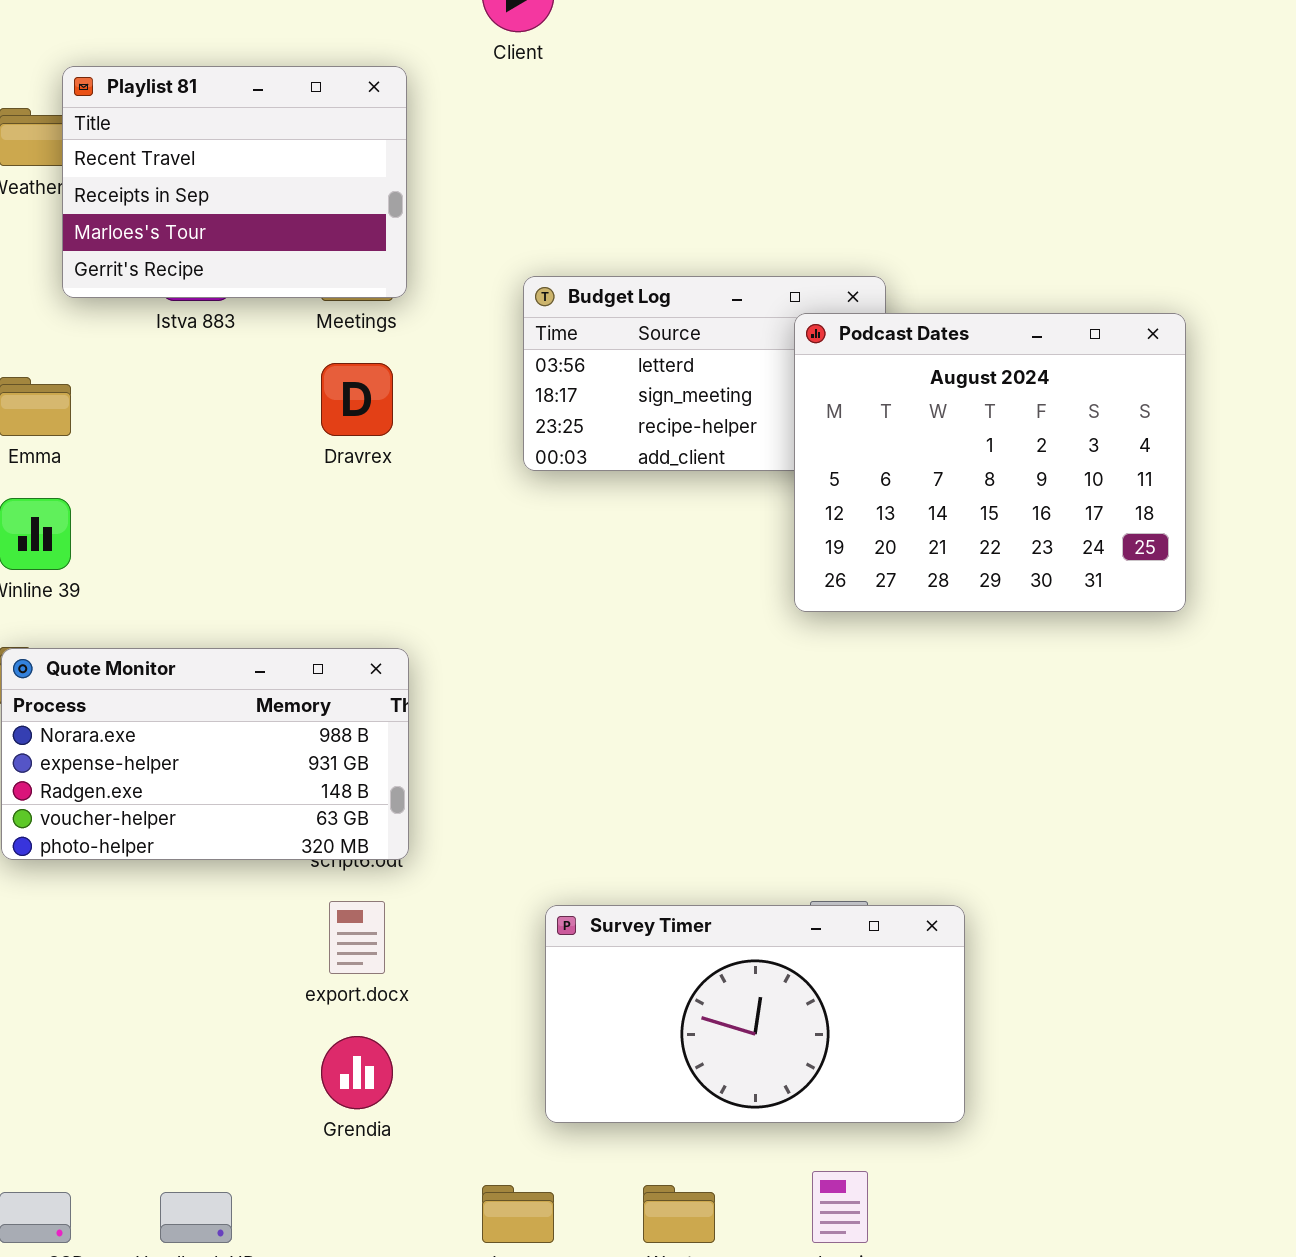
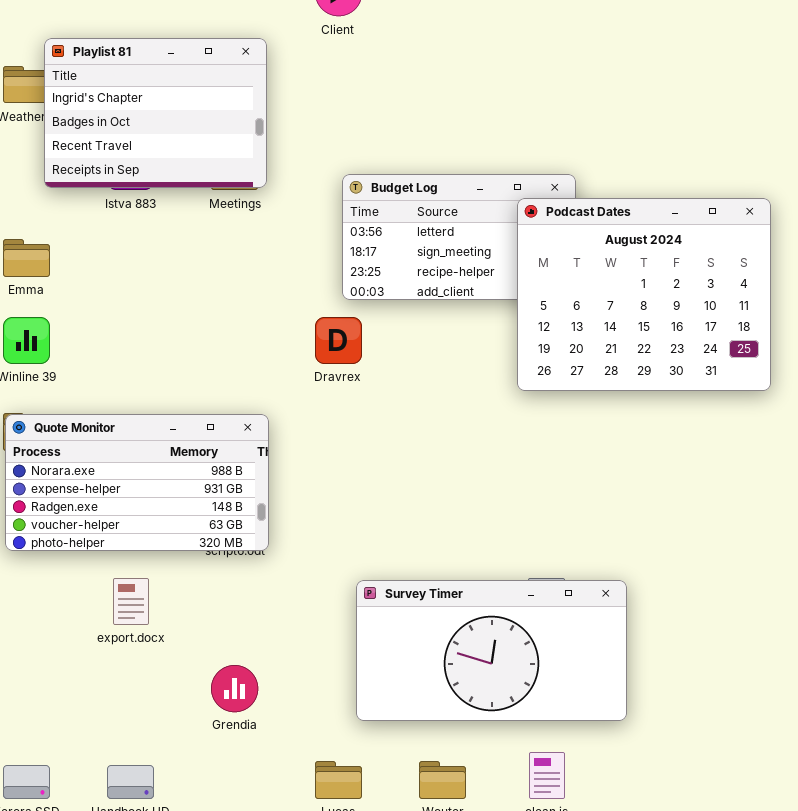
Playlist 81: [62,66,407,298] -> [44,38,267,188], scrolled up 2 rows
Dravrex: [321,363,393,436] -> [315,317,362,364], moved
export.docx: [329,901,385,974] -> [113,578,149,625], moved

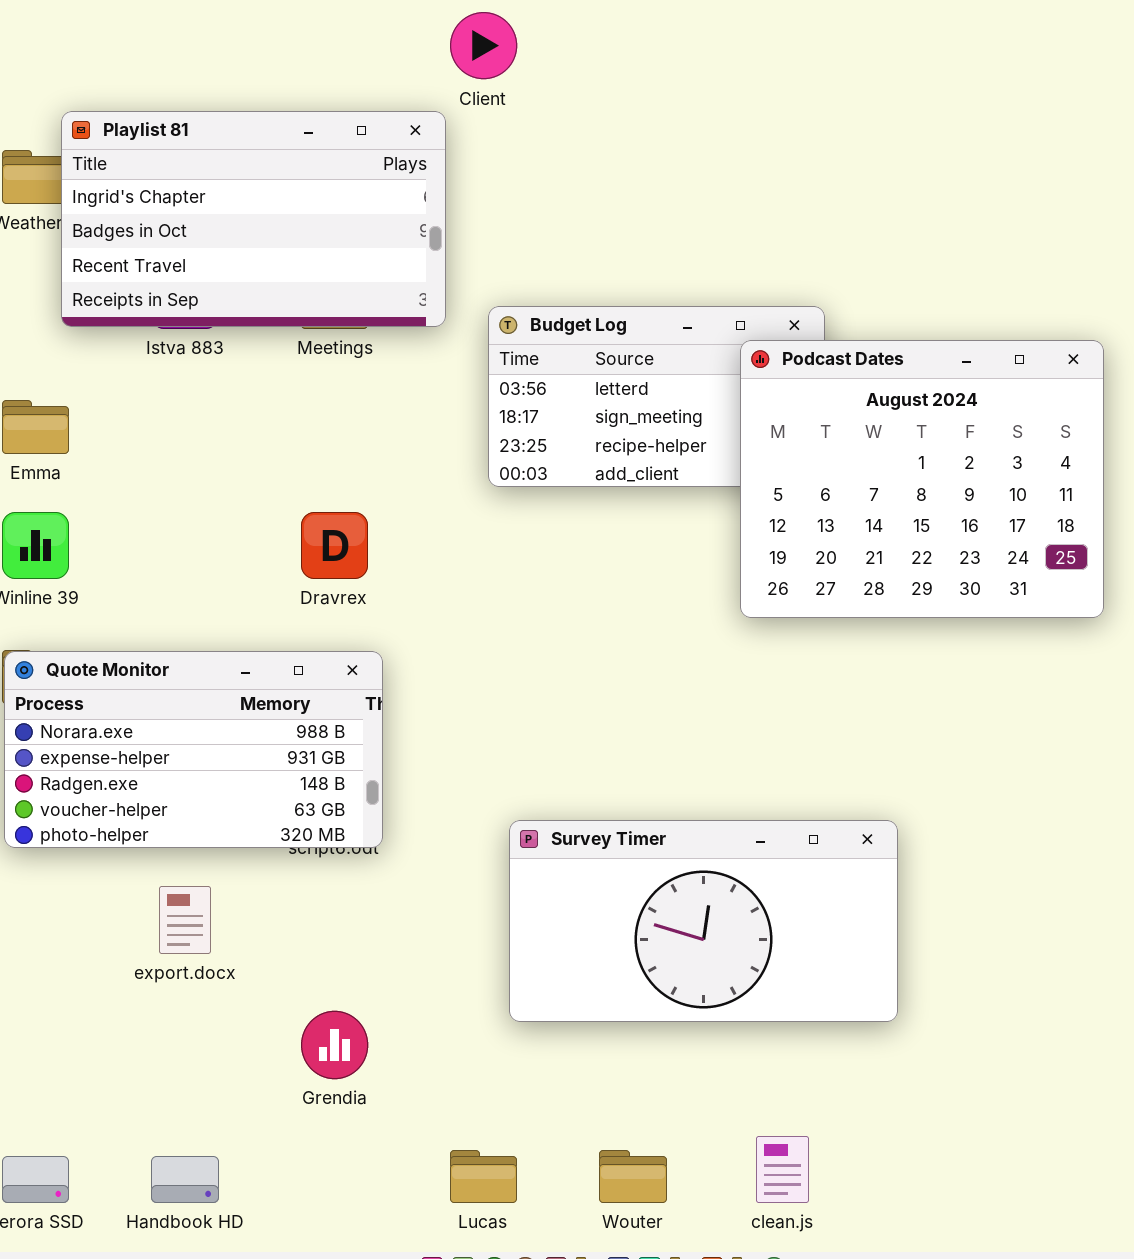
Playlist 81: [44,38,267,188] -> [61,111,446,327], resized
Dravrex: [315,317,362,364] -> [301,512,368,579], moved
Survey Timer: [356,580,627,721] -> [509,820,898,1022], moved

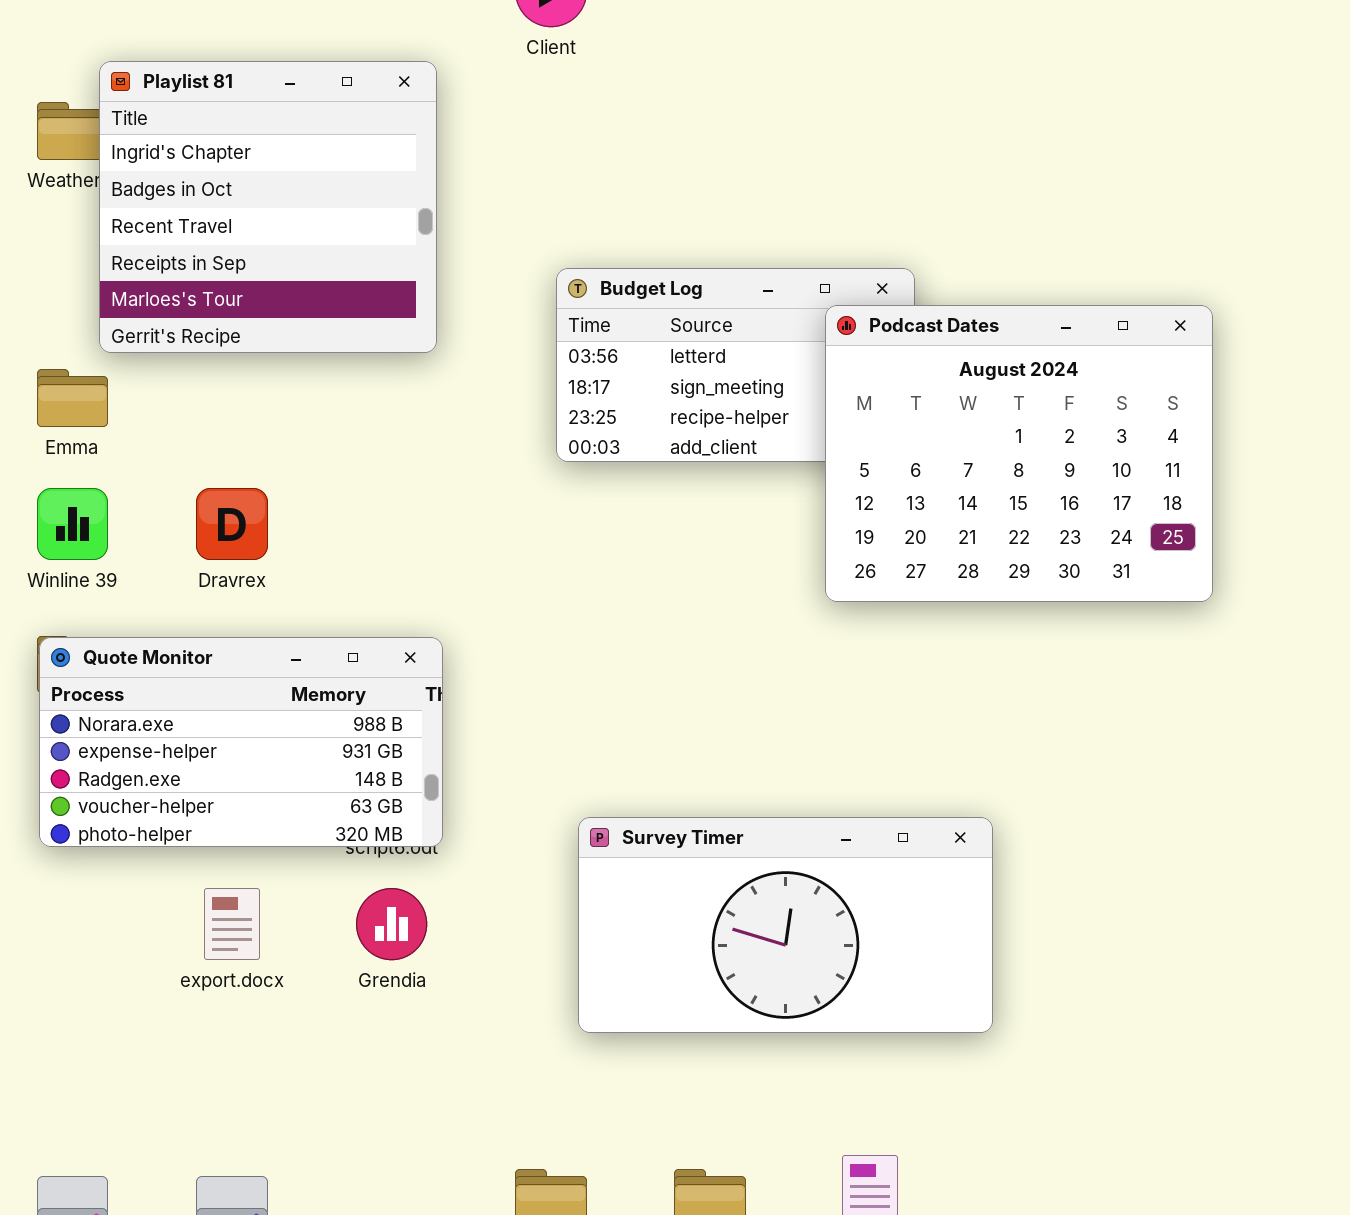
Playlist 81: [61,111,446,327] -> [99,61,437,353], resized
Dravrex: [301,512,368,579] -> [196,488,268,560], moved
Grendia: [301,1011,368,1079] -> [356,888,427,960], moved

